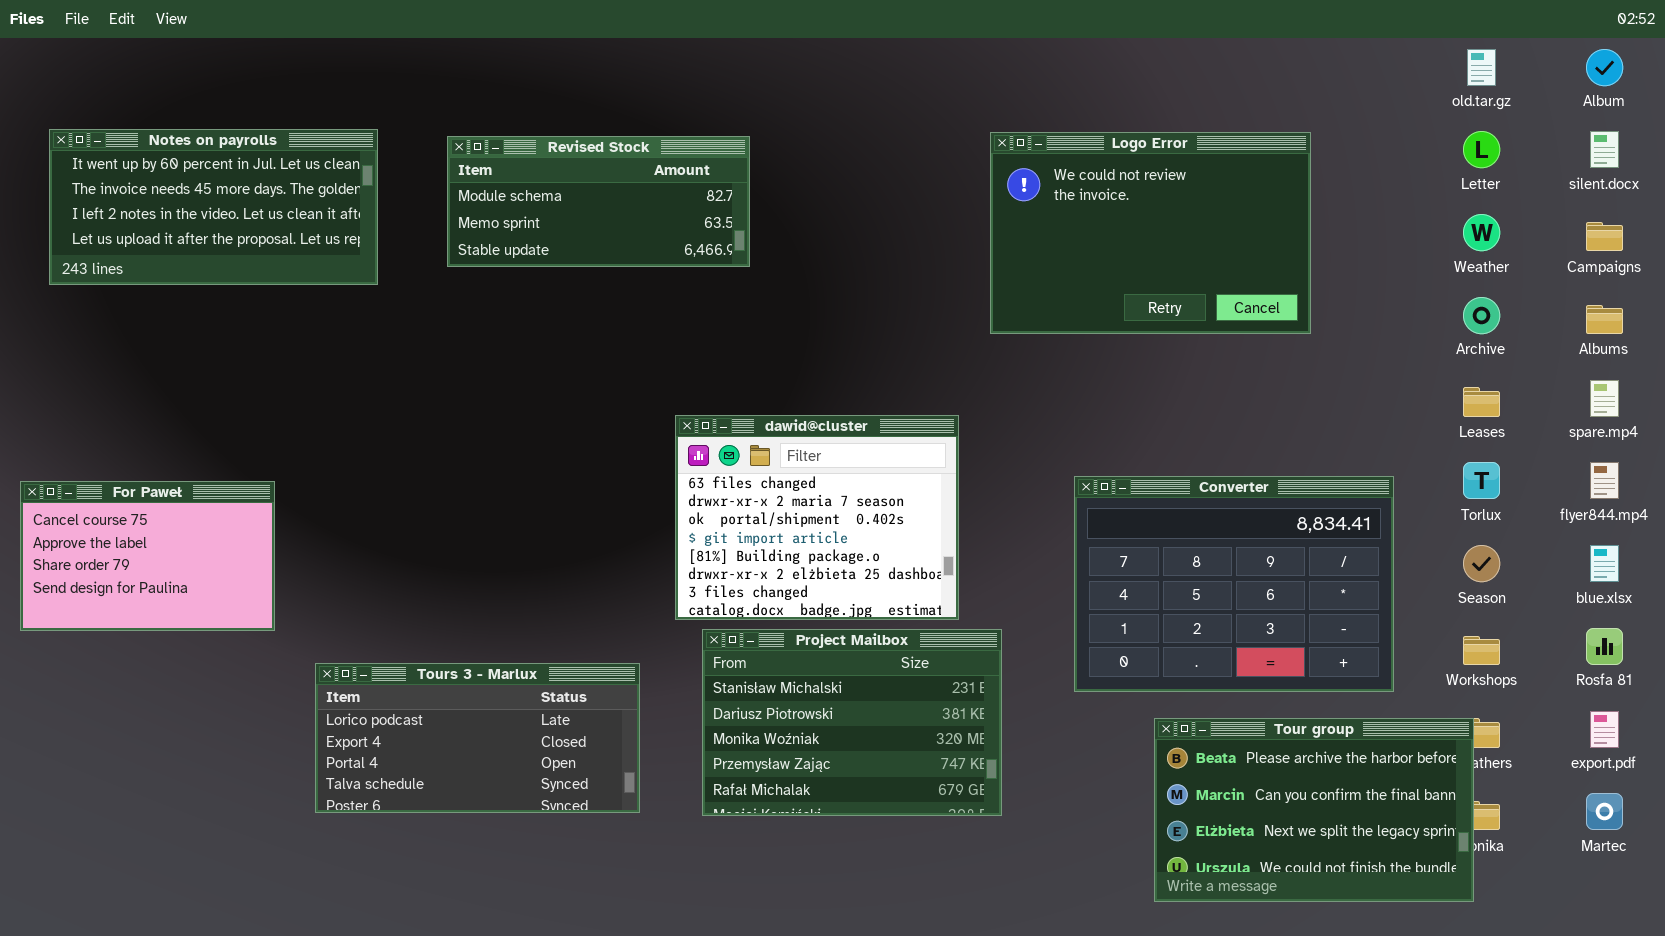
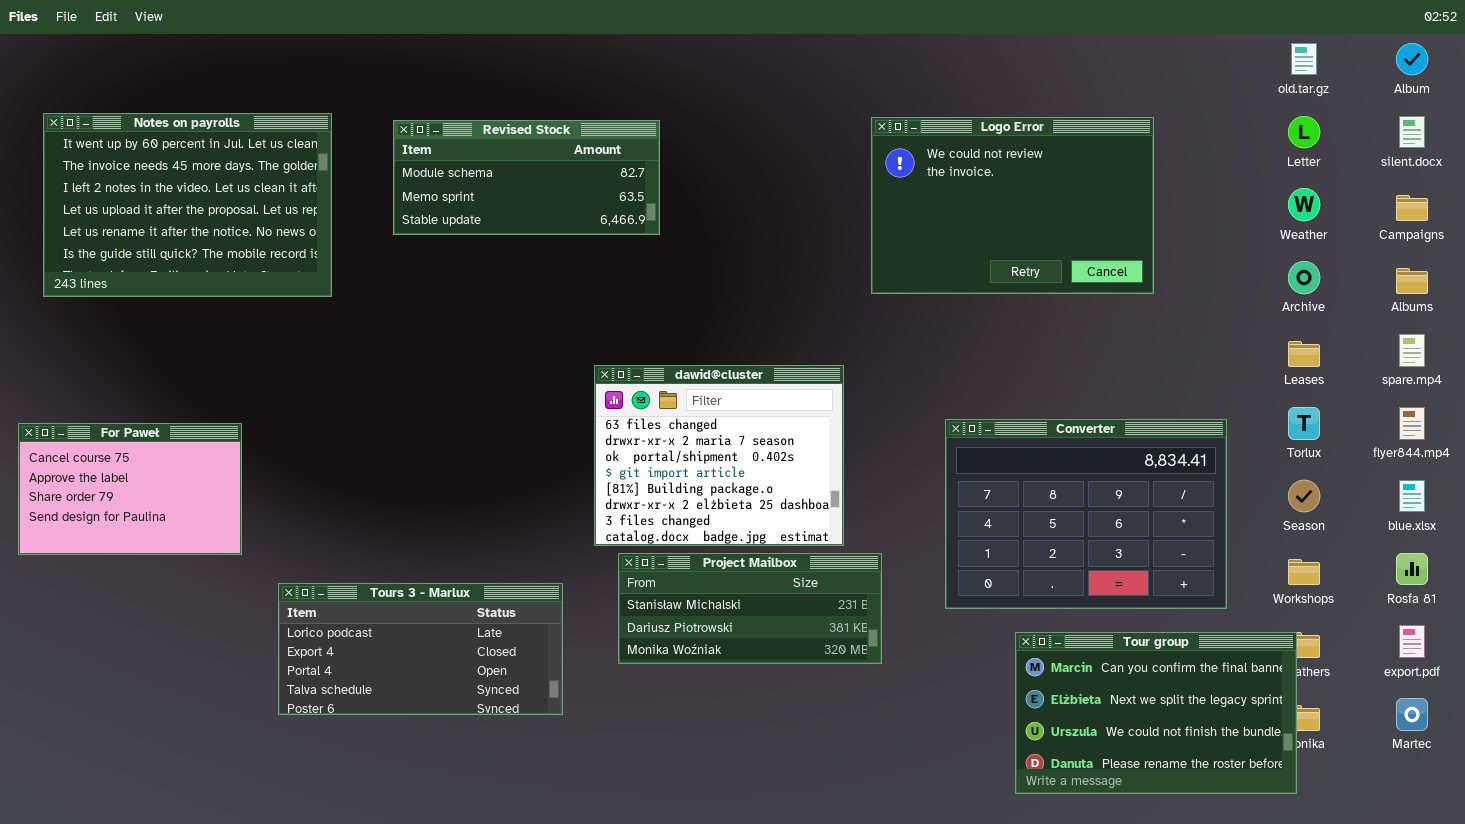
Notes on payrolls: [49,129,378,285] -> [43,113,332,297], resized
Project Mailbox: [702,629,1002,816] -> [618,553,882,664], resized
Tour group: [1154,718,1474,902] -> [1015,632,1297,794], scrolled down 1 row

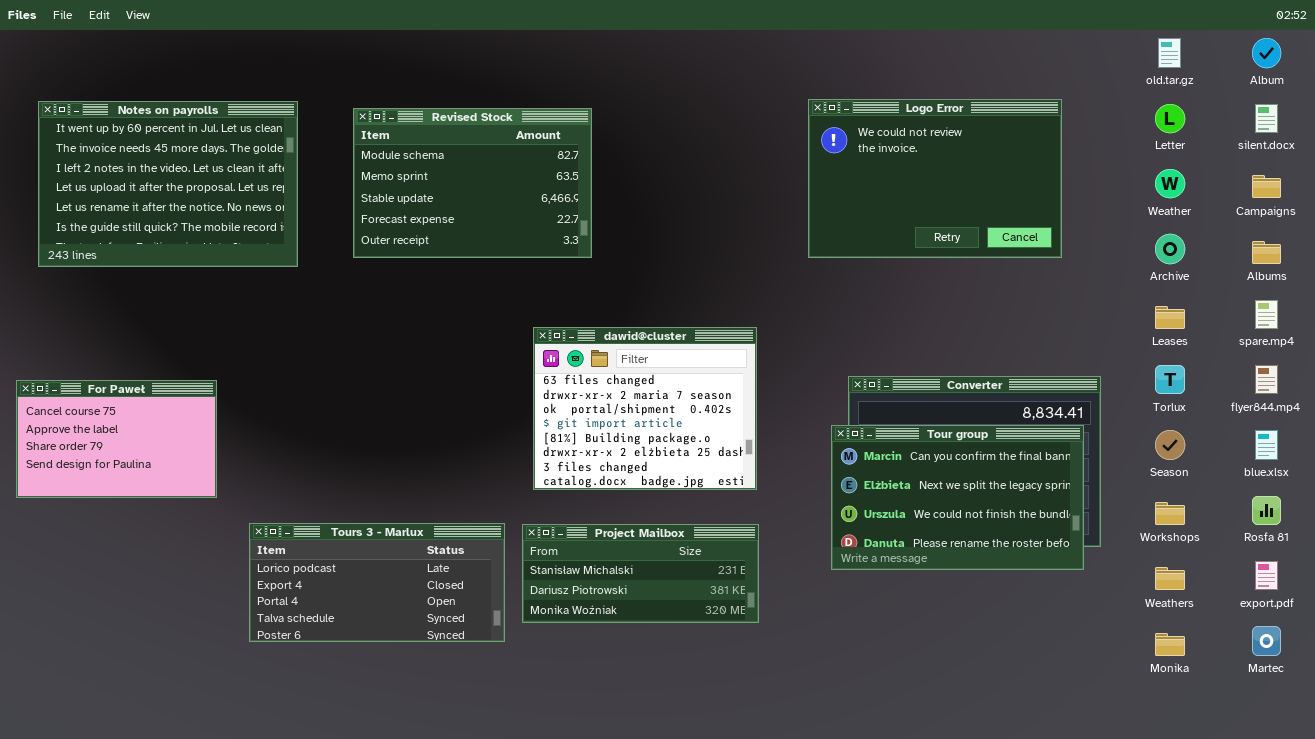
Logo Error: [871,117,1154,294] -> [808,99,1062,258], moved
Revised Stock: [393,120,660,235] -> [353,108,592,258], resized
Project Mailbox: [618,553,882,664] -> [522,524,759,623], moved
Tour group: [1015,632,1297,794] -> [831,425,1084,570], moved

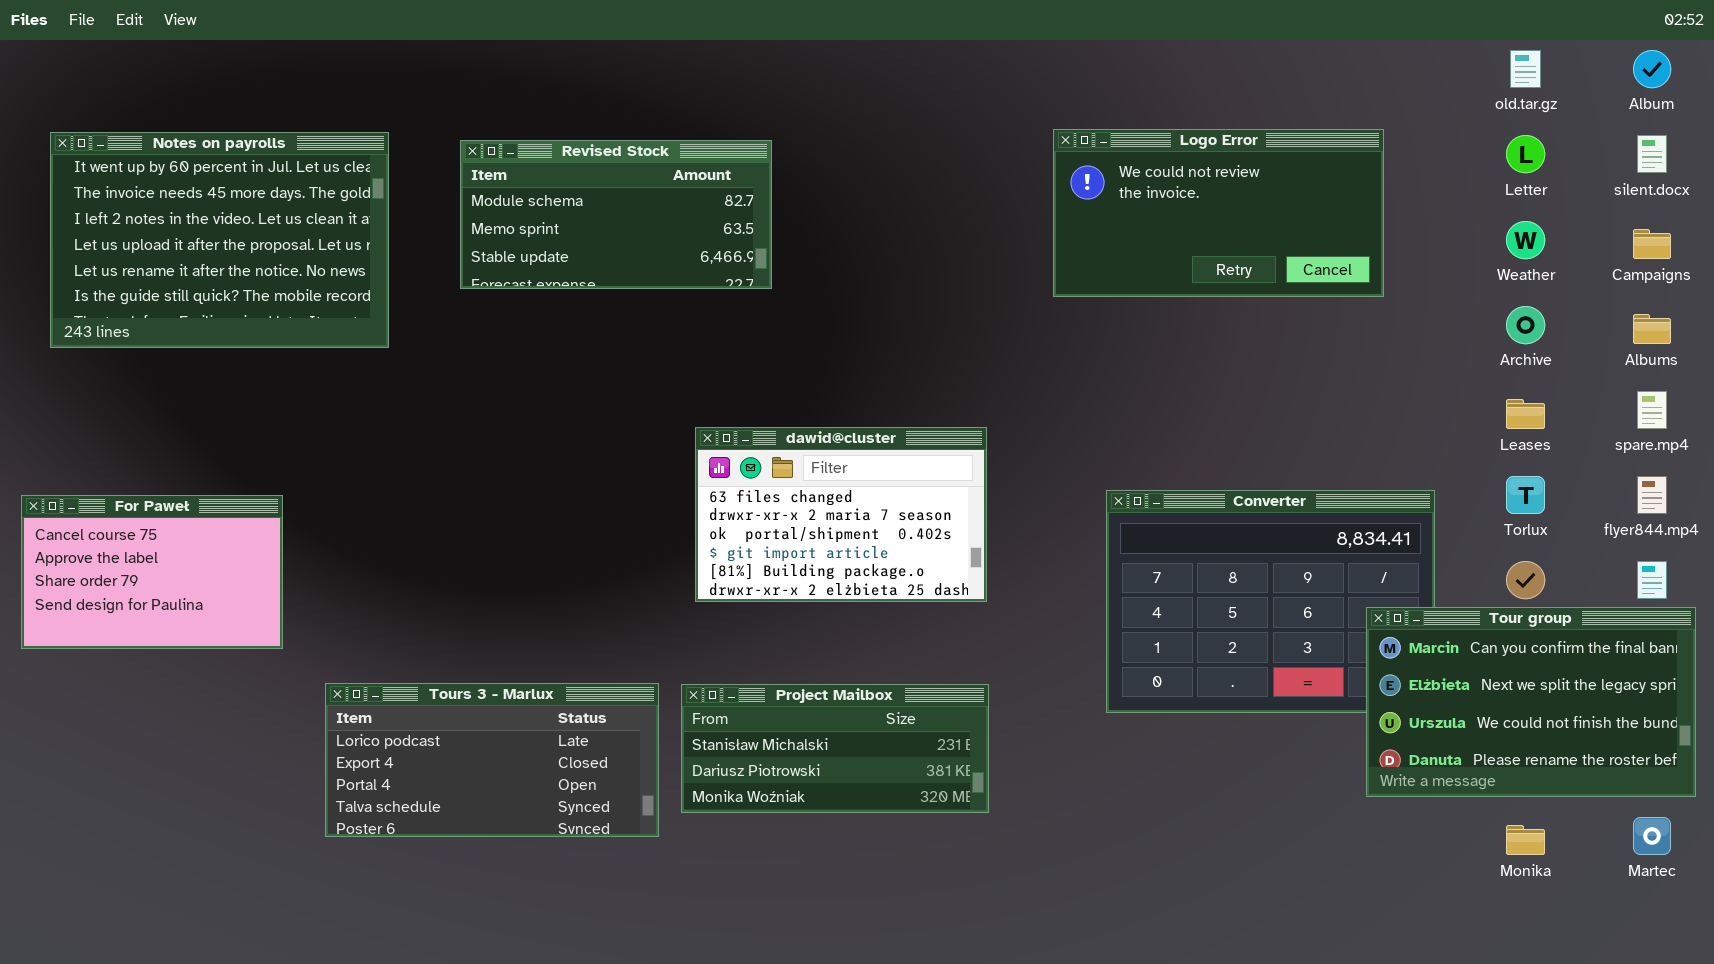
Logo Error: [808,99,1062,258] -> [1053,129,1384,297], resized
Revised Stock: [353,108,592,258] -> [460,140,772,289], resized
dawid@cluster: [533,327,757,490] -> [695,427,987,602], resized
Tour group: [831,425,1084,570] -> [1366,607,1696,797], moved

